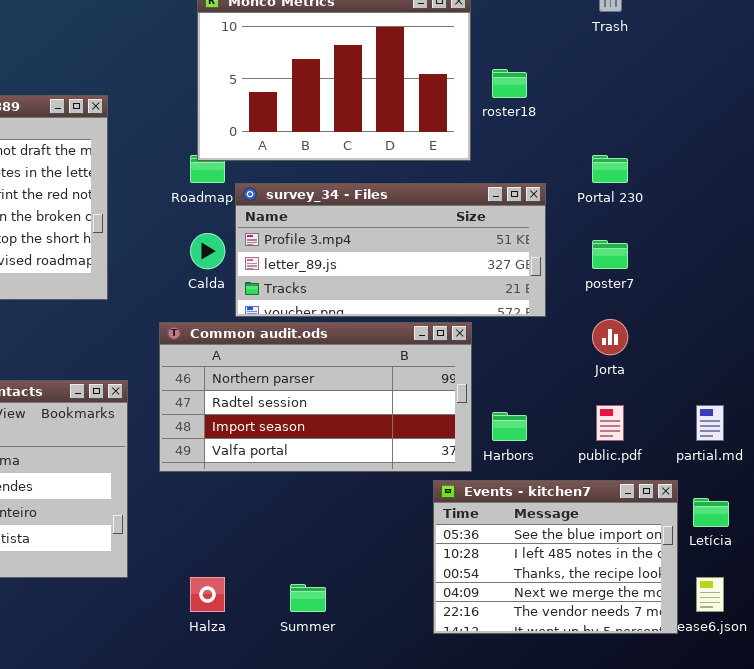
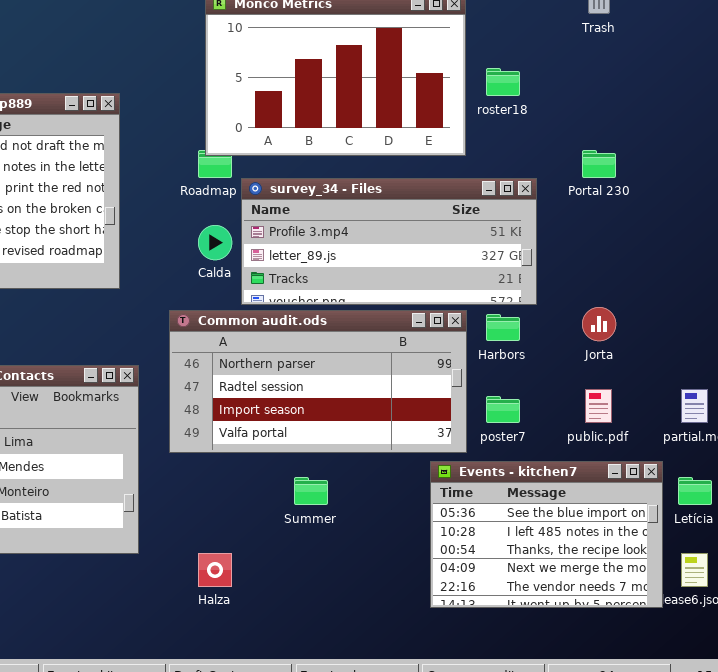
poster7: [592,240,628,269] -> [486,396,520,423], moved
Harbors: [492,412,527,441] -> [486,314,520,341], moved
Summer: [290,584,326,612] -> [294,477,328,505], moved

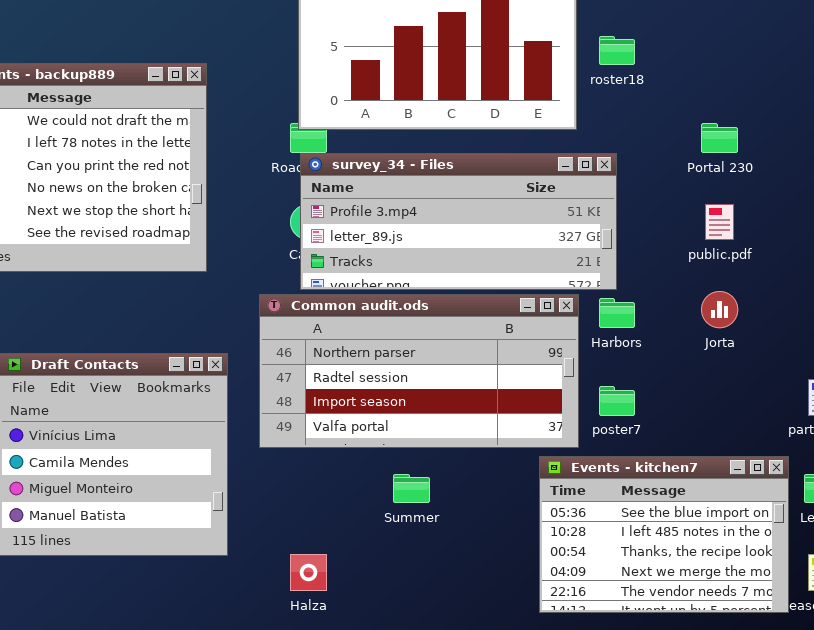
survey_34 - Files: [241,178,537,305] -> [300,153,617,290], moved
public.pdf: [585,389,612,423] -> [705,204,734,240], moved

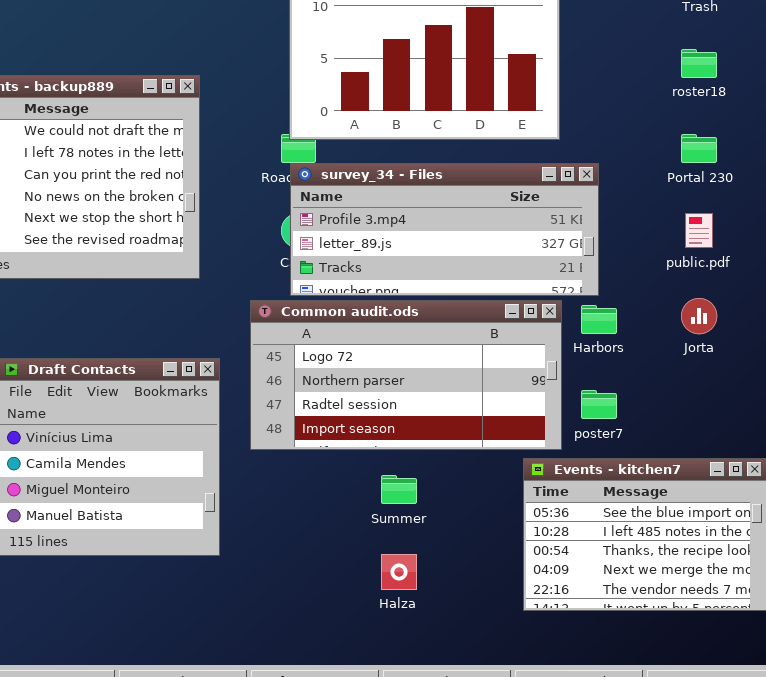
roster18: [599,36,635,65] -> [681,49,717,78], moved
Common audit.ods: [259,294,579,448] -> [250,300,562,450], scrolled up 1 row
Halza: [290,554,327,591] -> [381,554,417,590], moved

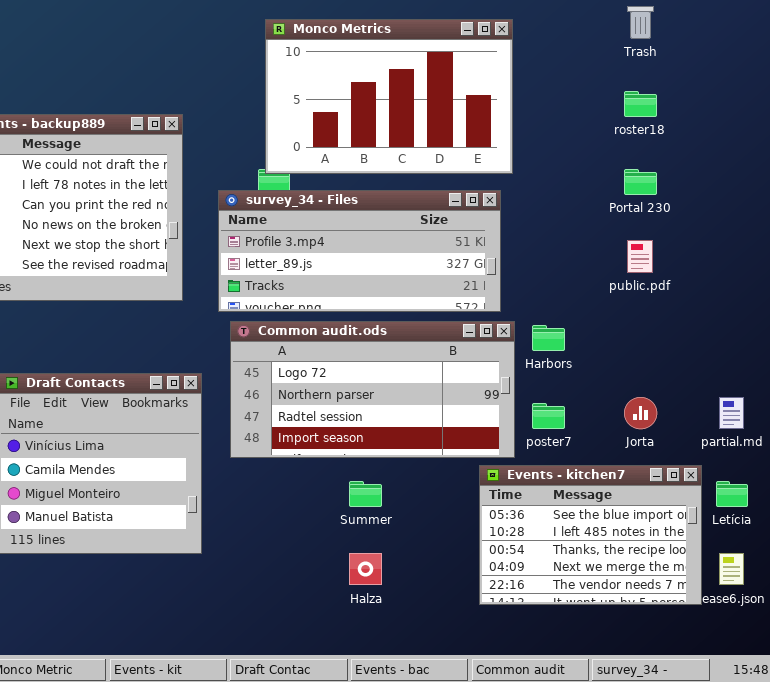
survey_34 - Files: [290,163,599,296] -> [218,190,501,312], moved
Jorta: [681,298,717,334] -> [624,397,657,429], moved

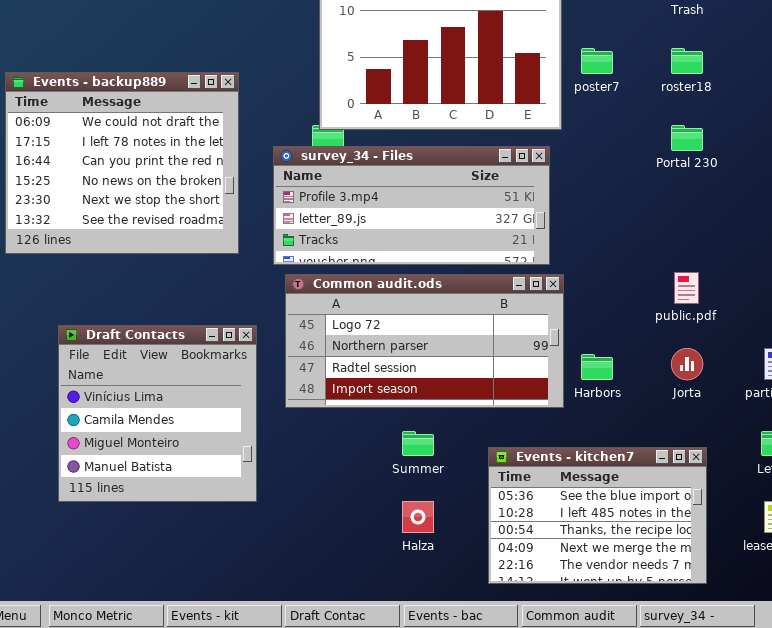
public.pdf: [627,240,653,273] -> [674,272,699,304], moved
Harbors: [532,325,565,351] -> [581,354,613,380], moved
poster7: [532,403,565,429] -> [581,48,613,74], moved
Events - kitchen7: [479,465,702,605] -> [488,447,707,584], moved

